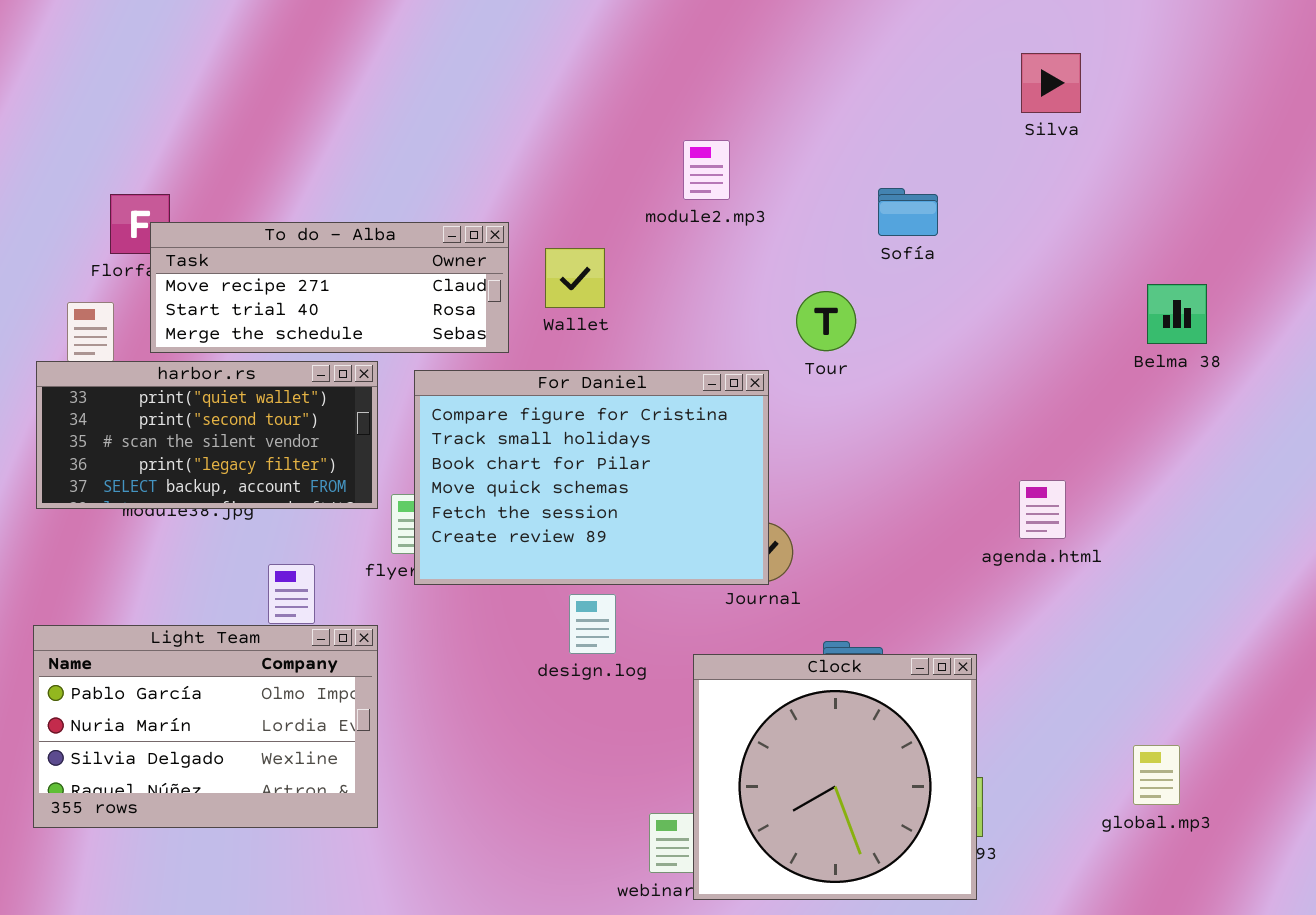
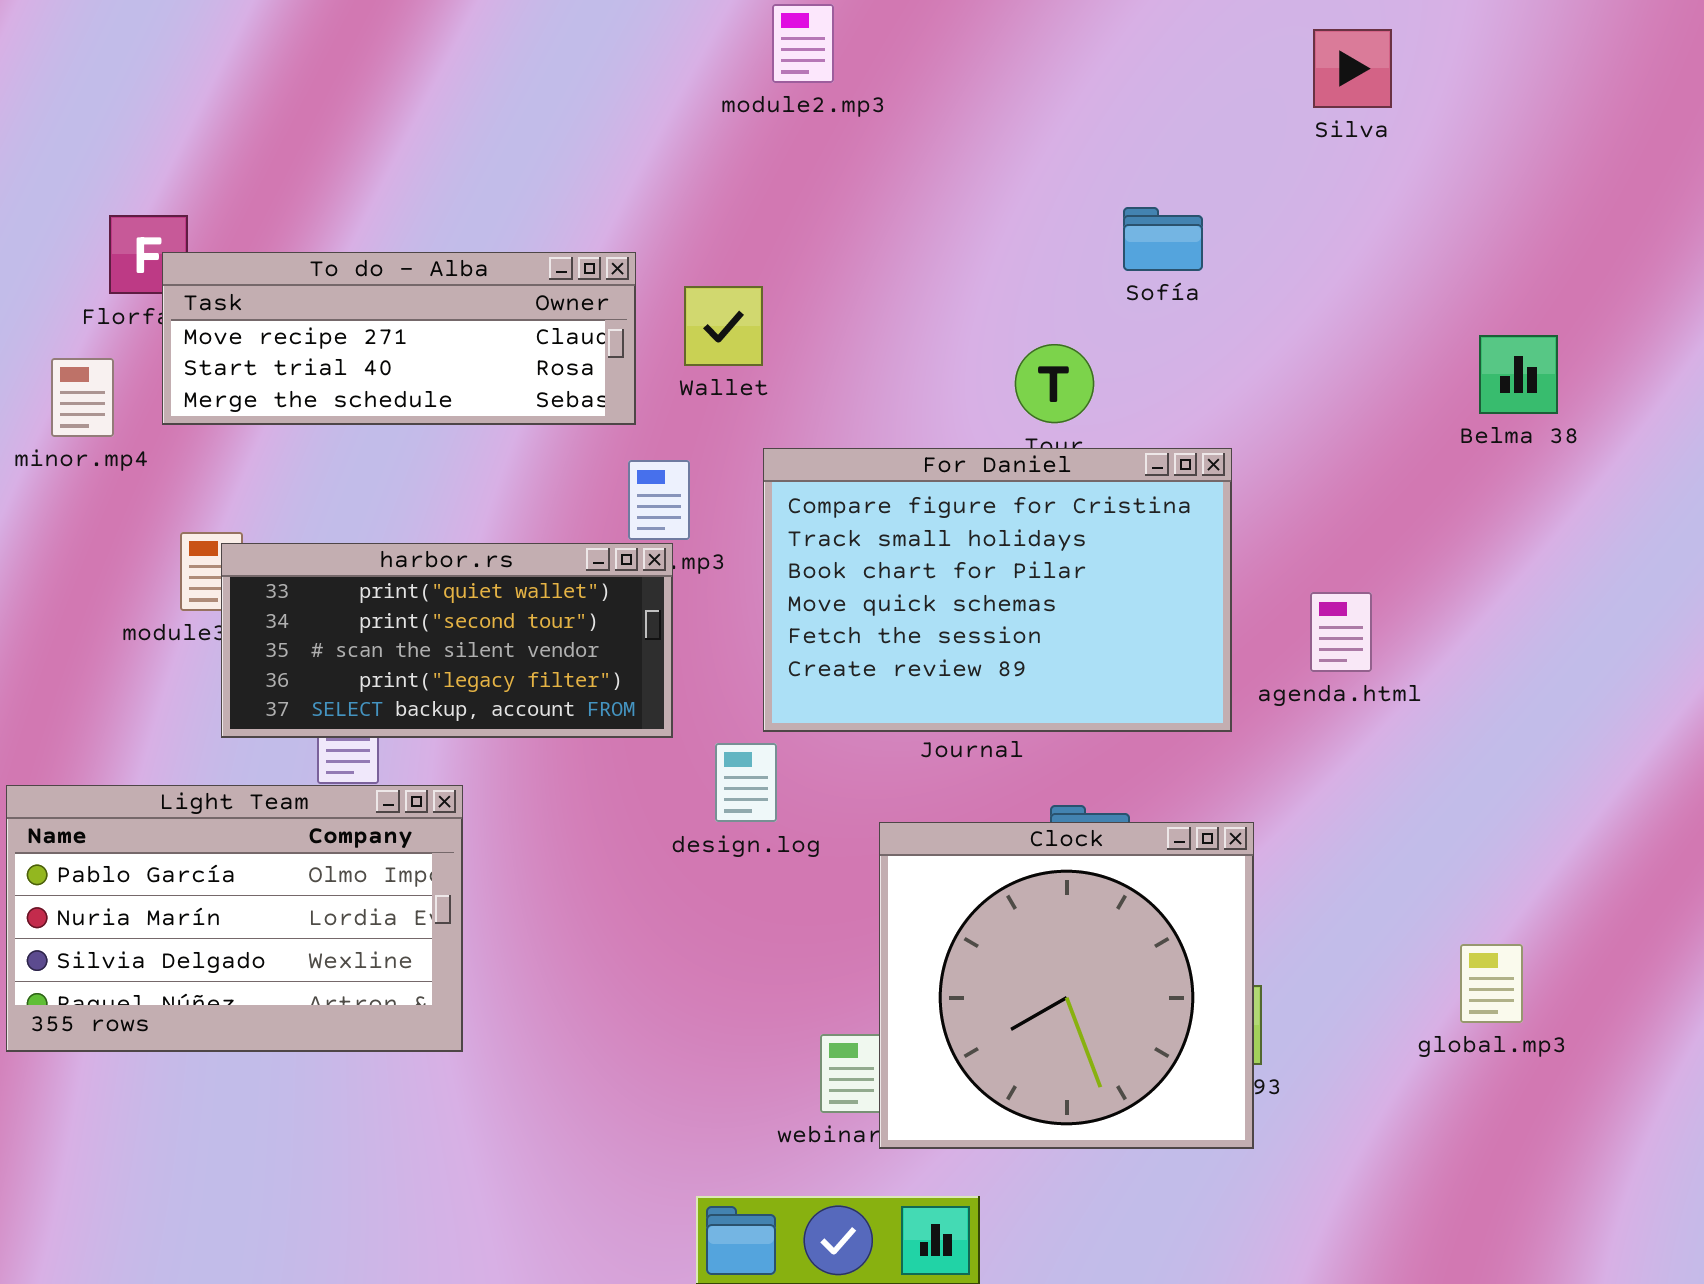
module2.mp3: [683,140,730,200] -> [772,4,834,83], moved
harbor.rs: [36,361,378,509] -> [221,543,673,738], moved
For Daniel: [414,370,769,585] -> [763,448,1232,732], moved

